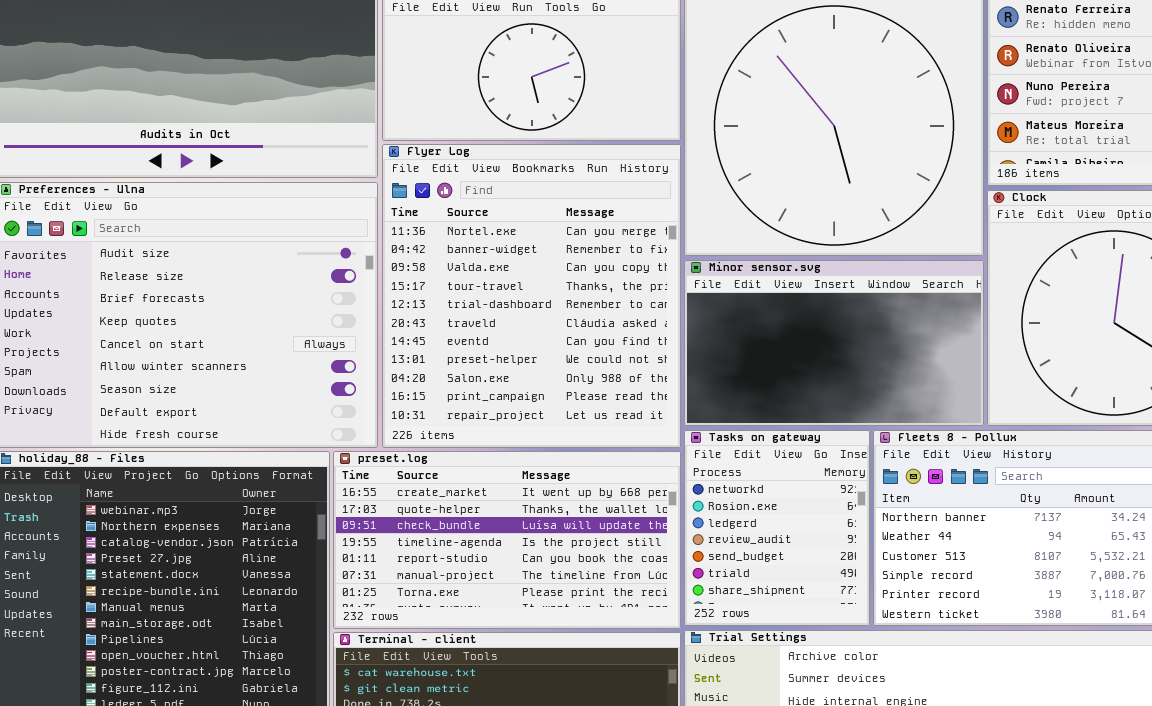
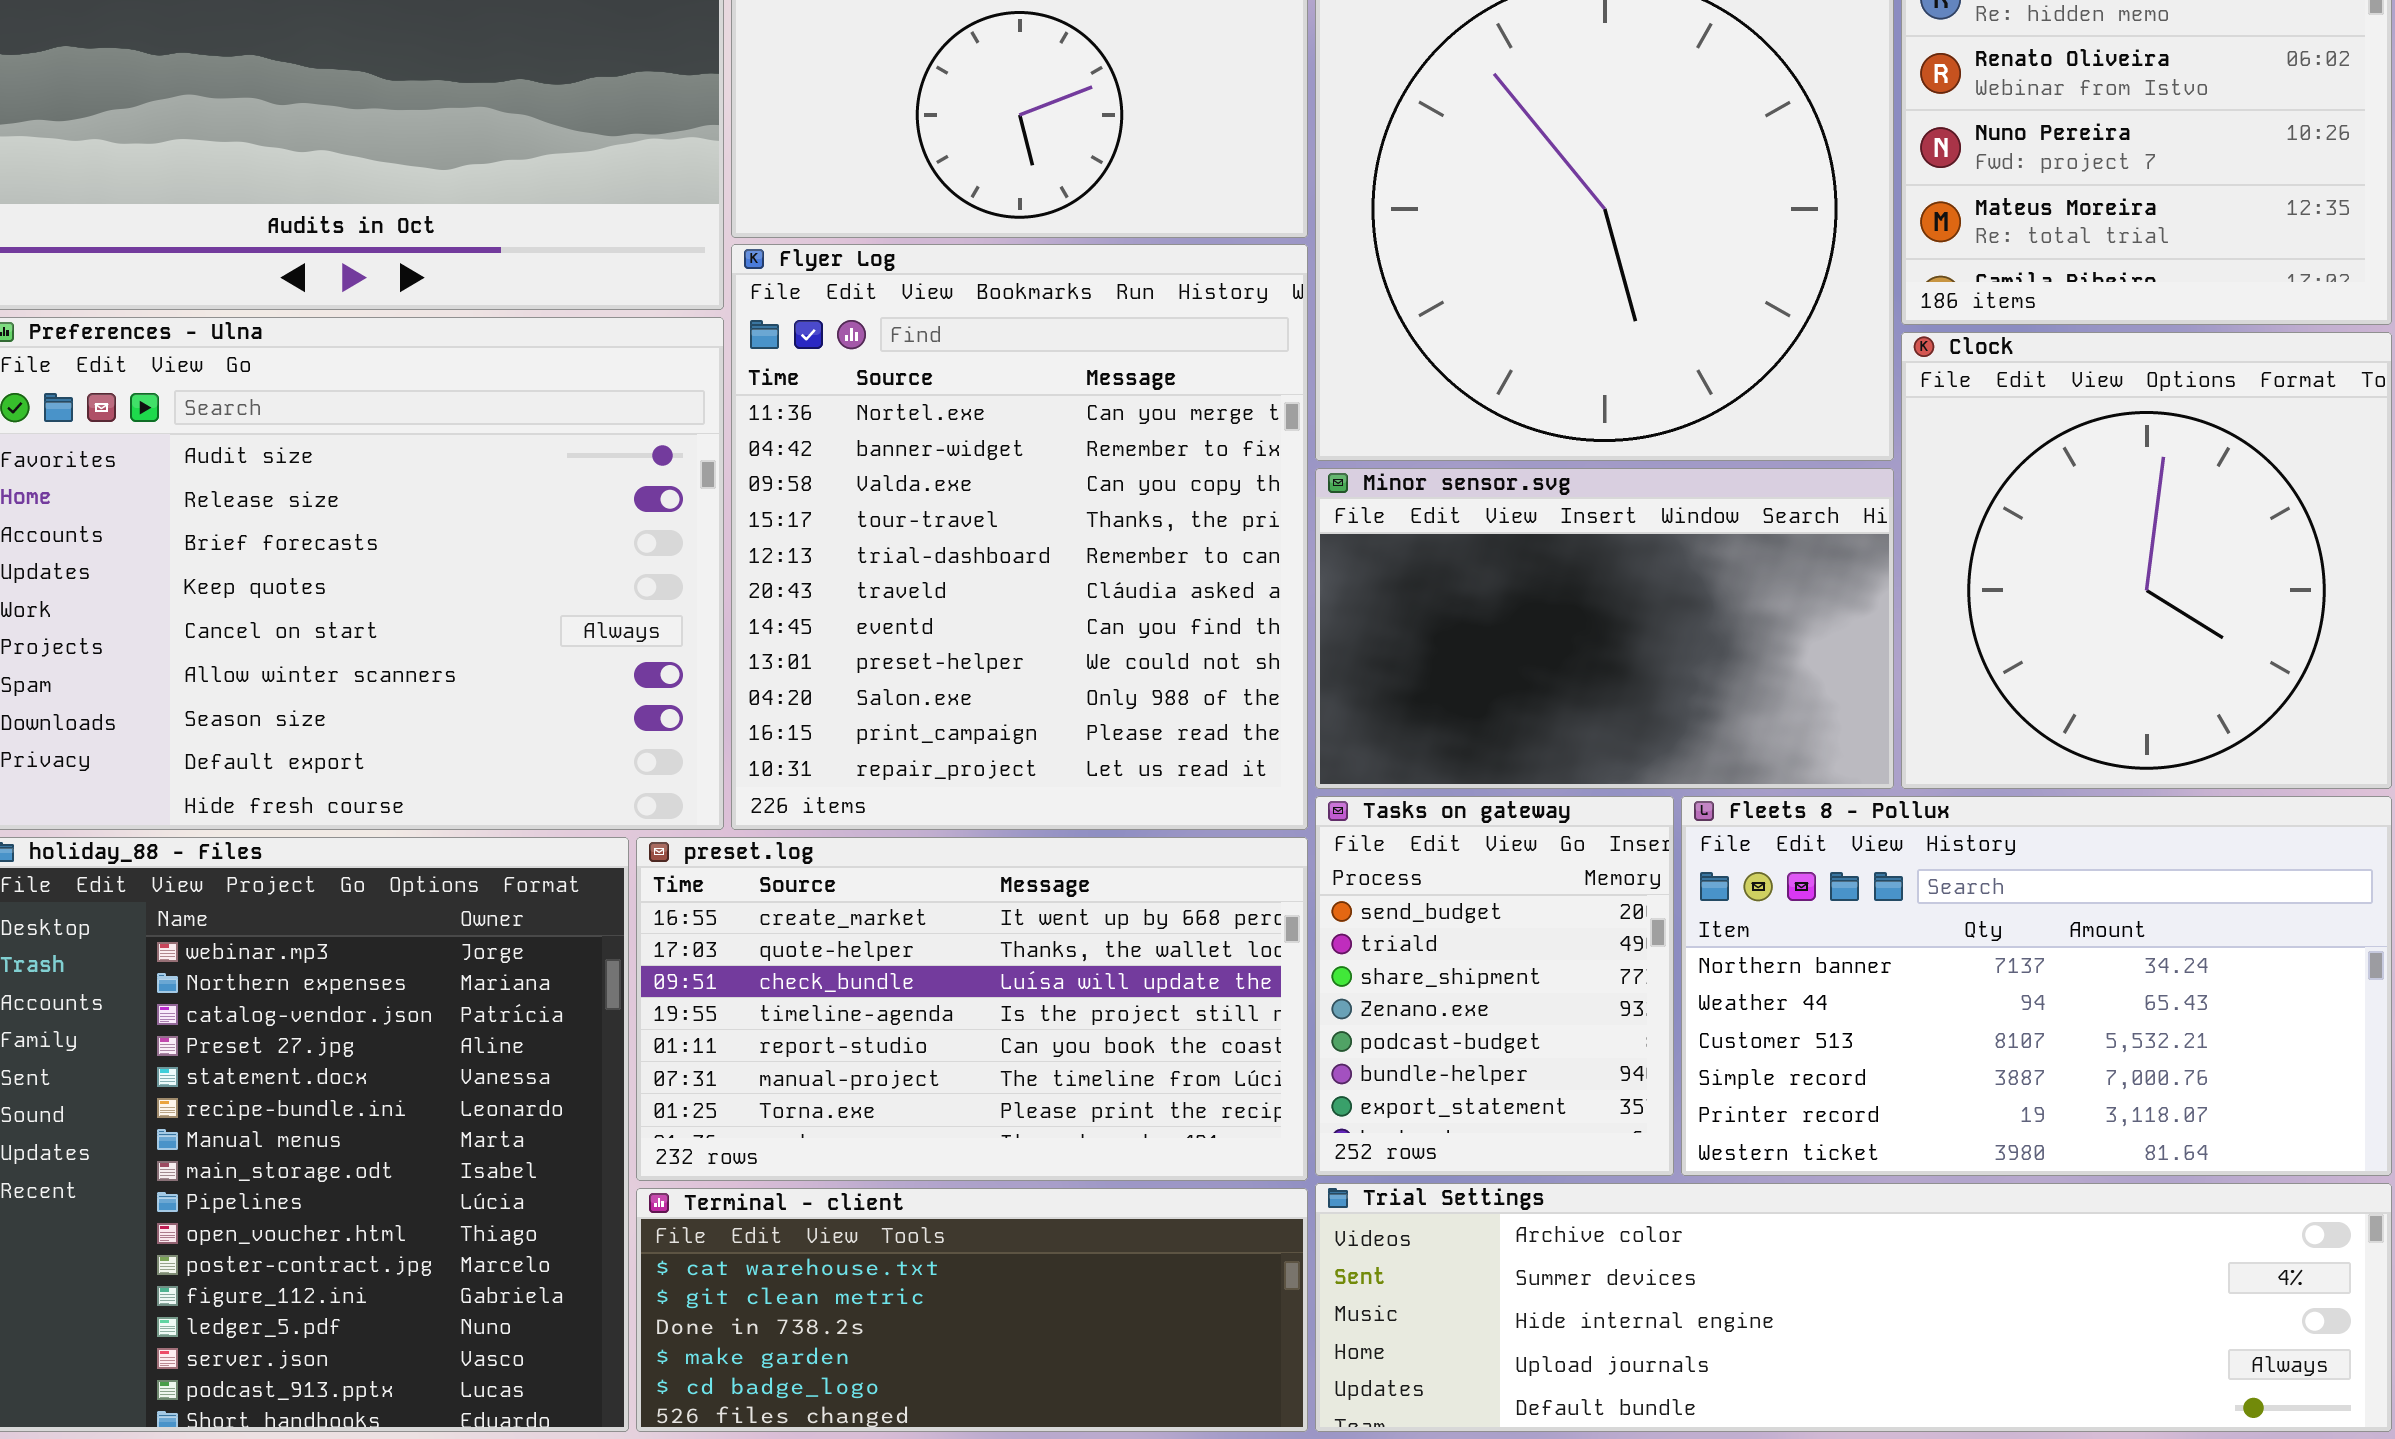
Tasks on gateway: [684,430,870,626] -> [1315,796,1674,1176], scrolled down 4 rows

